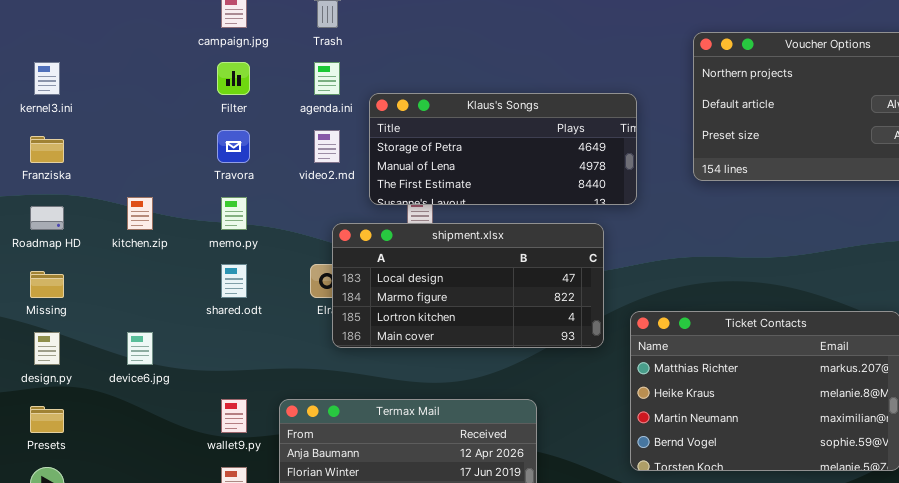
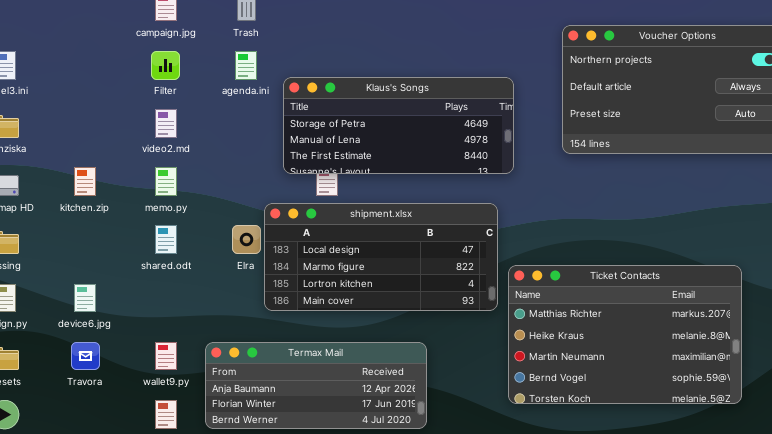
Travora: [217,130,250,163] -> [71,342,100,370], moved
video2.md: [314,130,340,163] -> [155,109,177,138], moved
shipment.xlsx: [332,223,604,348] -> [264,203,498,311], moved

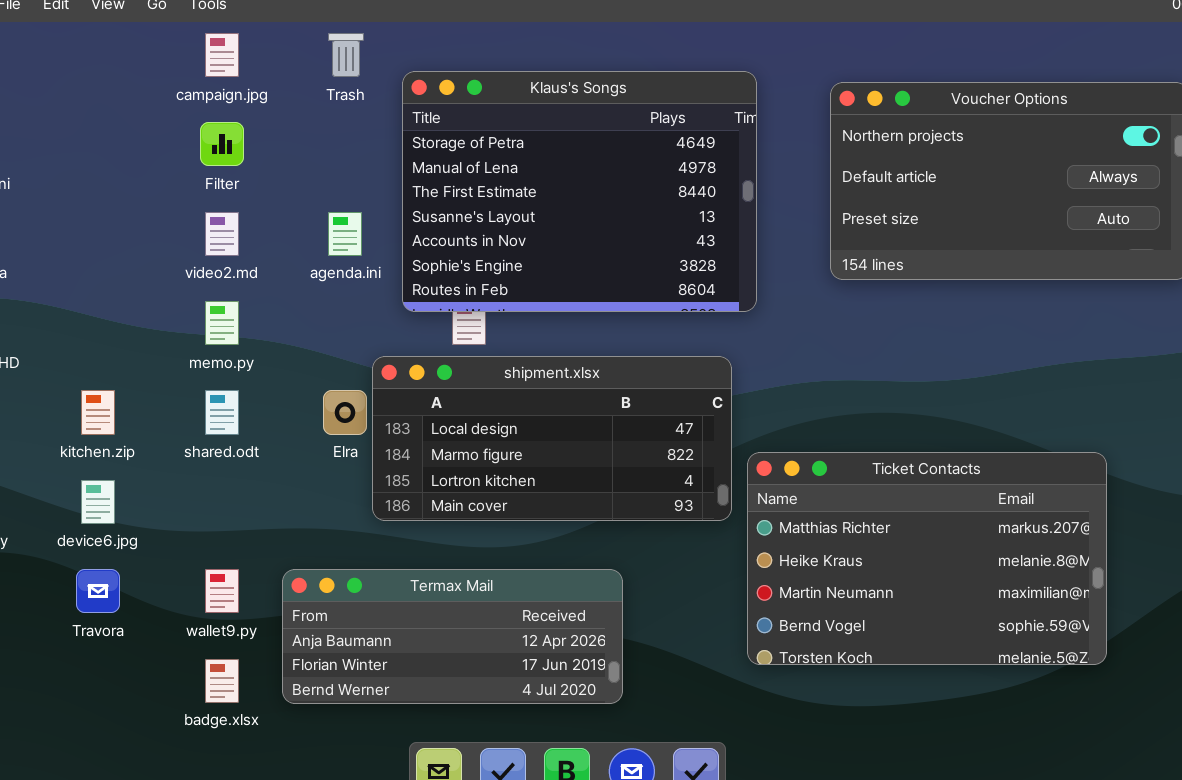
agenda.ini: [235,51,257,80] -> [328,212,362,256], moved
Klaus's Songs: [283,77,514,174] -> [402,71,757,312], resized
kitchen.zip: [74,167,96,196] -> [81,390,115,435], moved

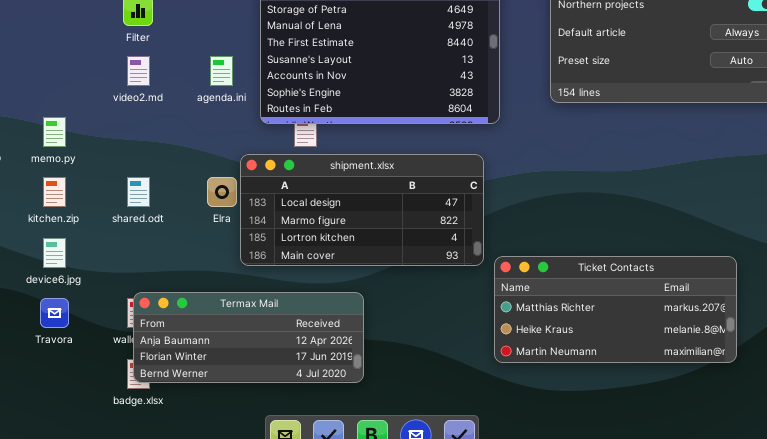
memo.py: [205,301,239,345] -> [43,117,66,147], moved
Ticket Contacts: [747,452,1107,665] -> [494,256,737,363], resized
Termax Mail: [282,569,623,704] -> [133,292,364,383], moved

